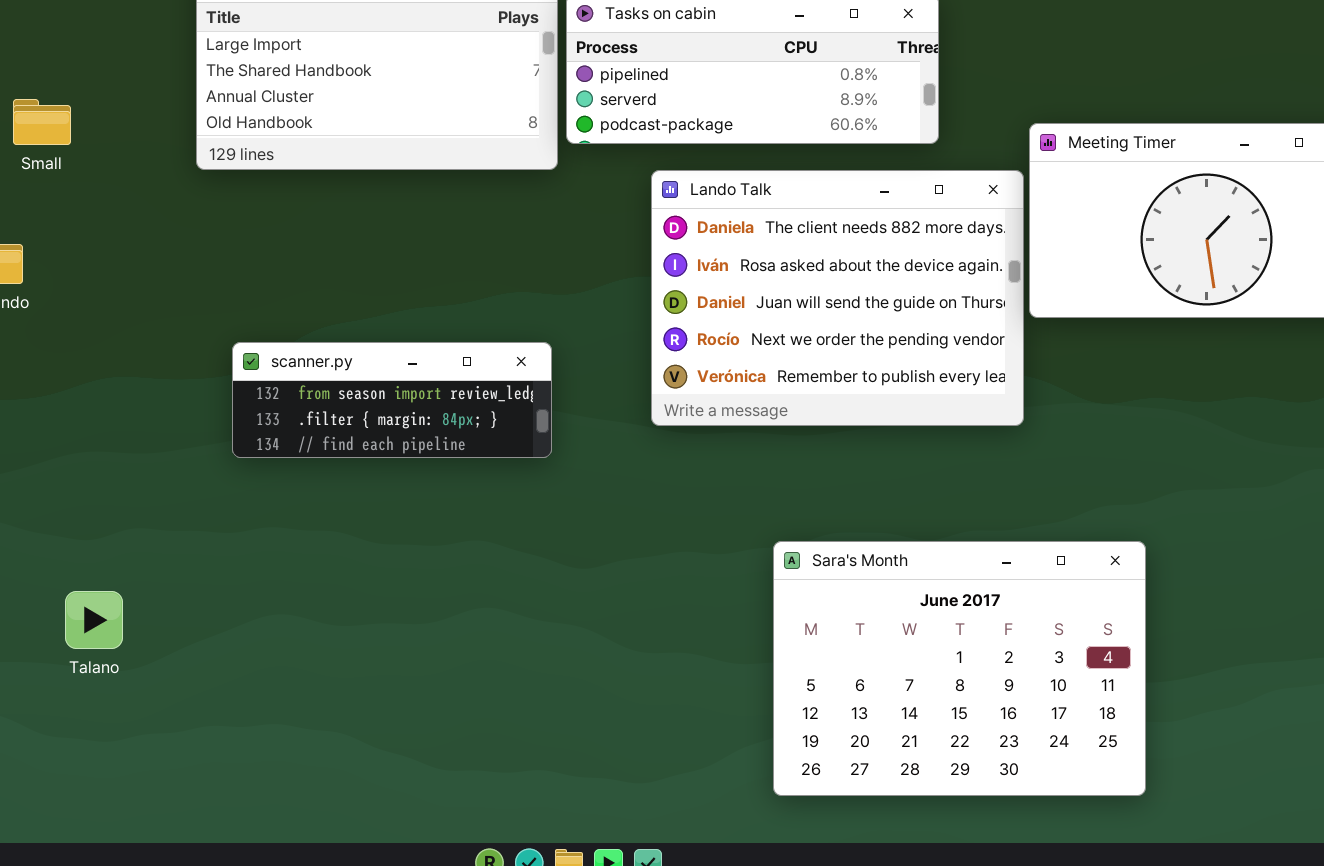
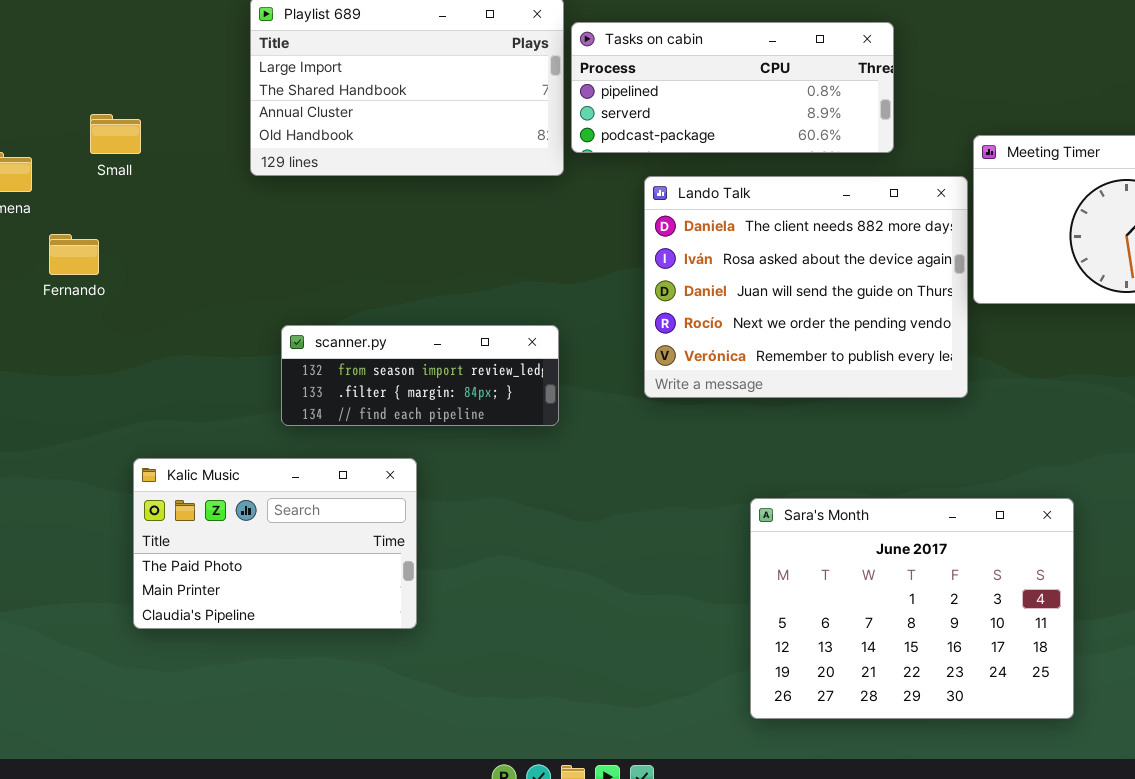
Kalic Music: none -> [133,458,417,629], opened

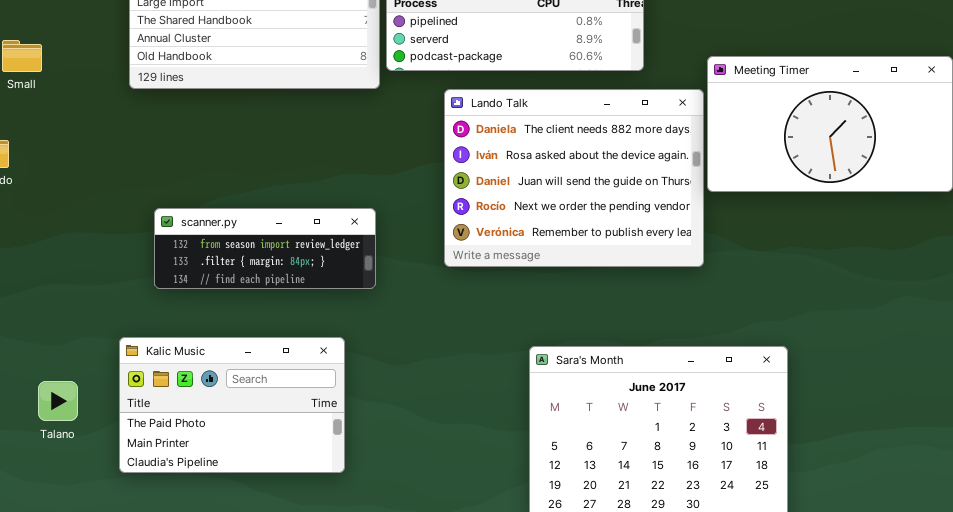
Kalic Music: [133,458,417,629] -> [119,337,345,473], moved

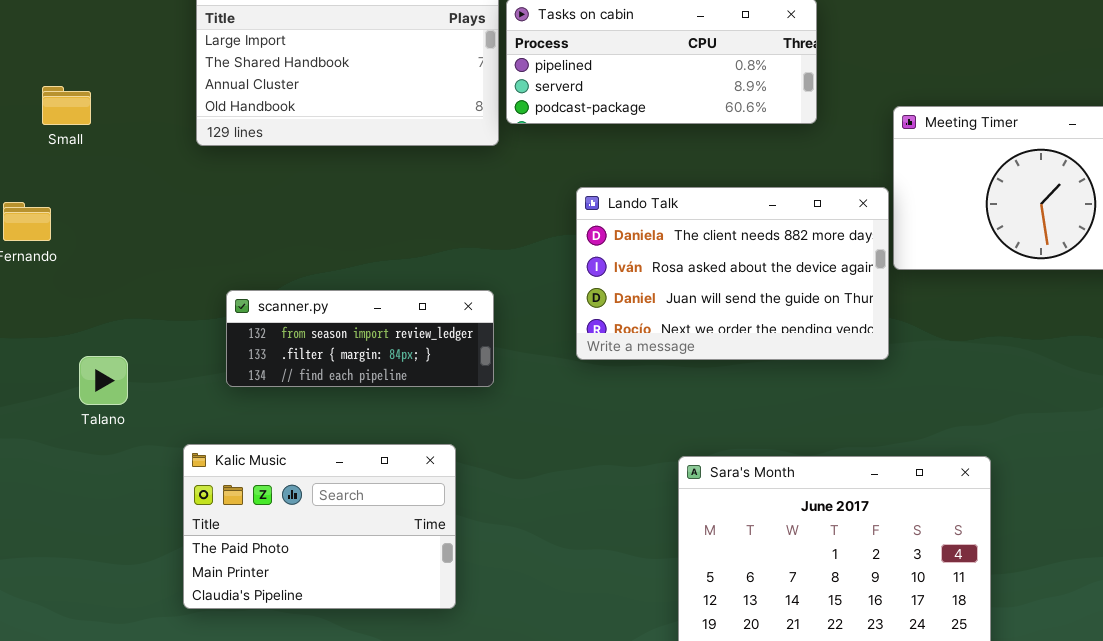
Lando Talk: [444,89,704,267] -> [576,187,889,360], resized
Talano: [38,381,78,421] -> [79,356,128,405], moved

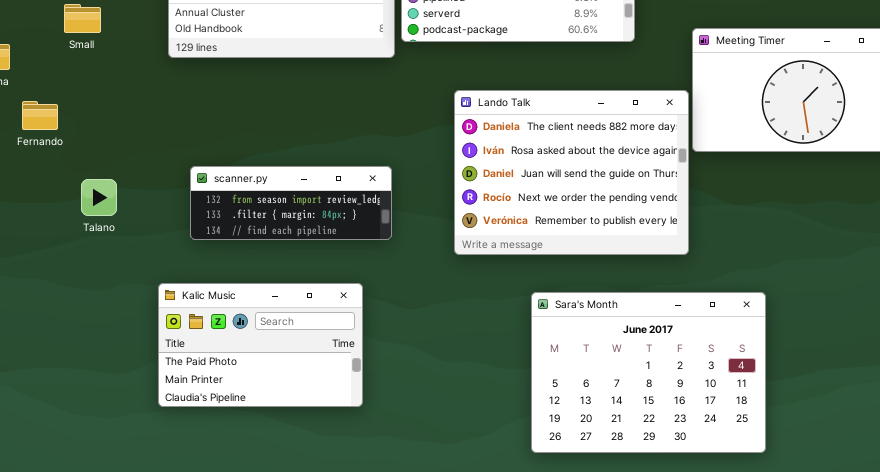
Small: [42,86,91,125] -> [64,4,101,33], moved
Lando Talk: [576,187,889,360] -> [454,90,689,255], resized
Talano: [79,356,128,405] -> [81,179,117,216], moved

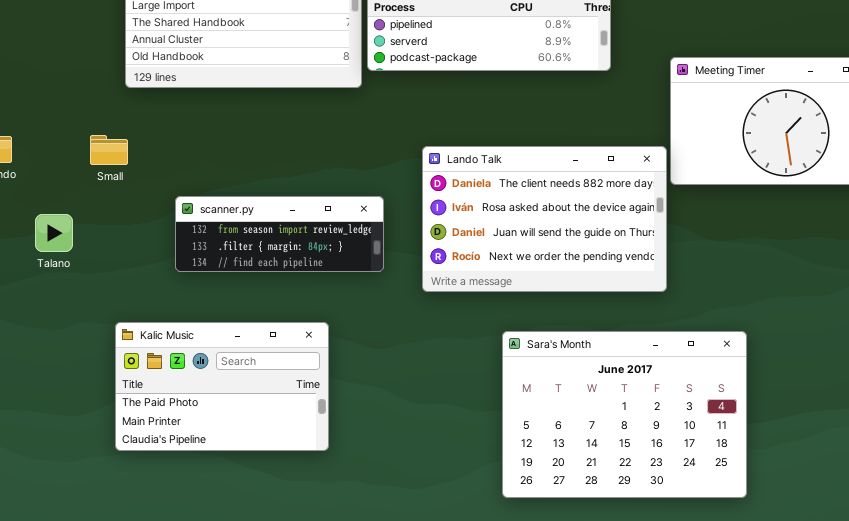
Small: [64,4,101,33] -> [90,135,128,165], moved
Lando Talk: [454,90,689,255] -> [422,146,667,292], resized
scanner.py: [190,166,392,240] -> [175,196,384,272], moved

